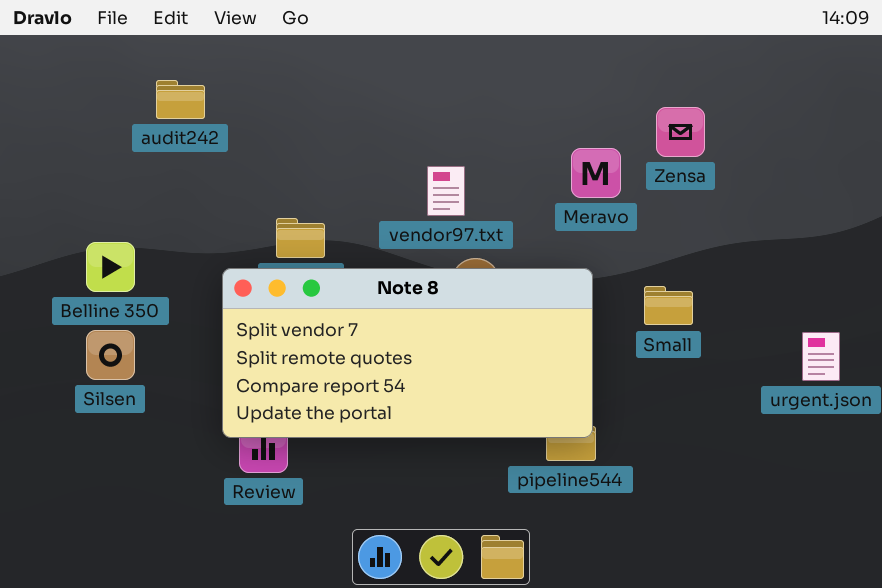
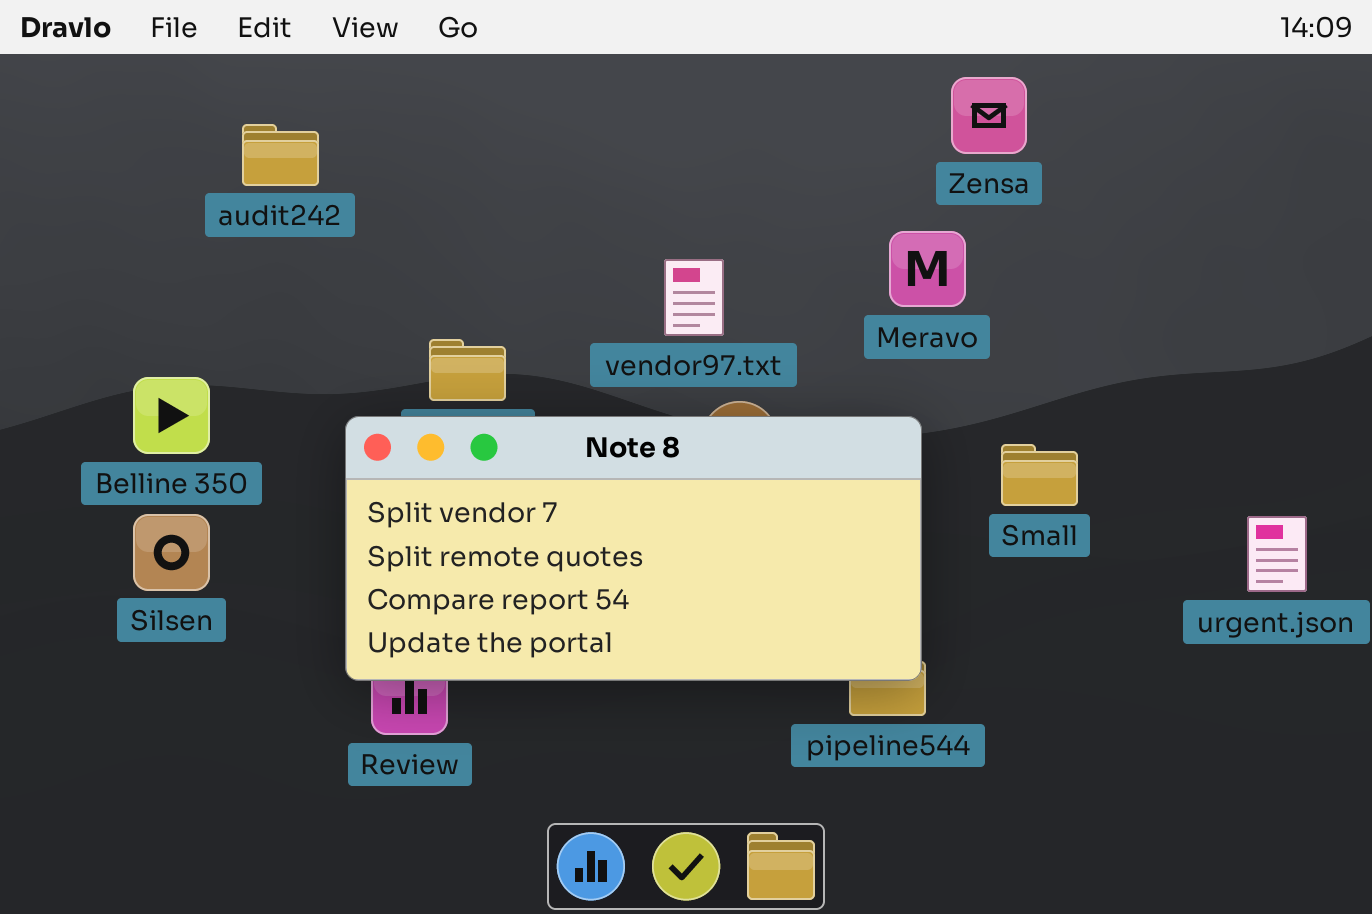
Zensa: [656,107,705,157] -> [951,77,1027,154], moved

